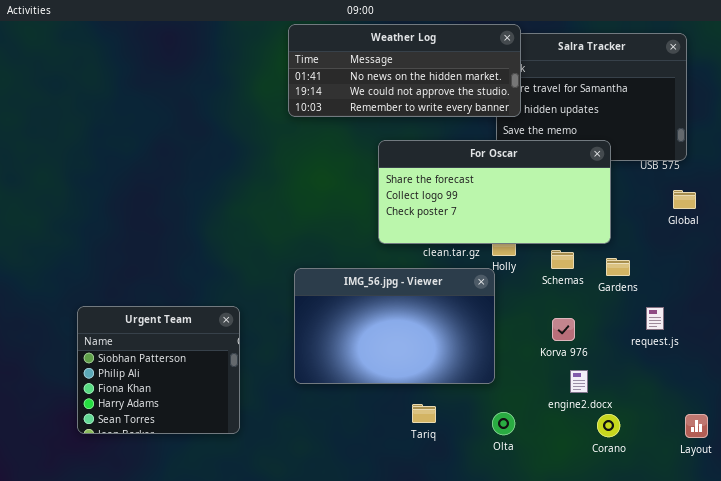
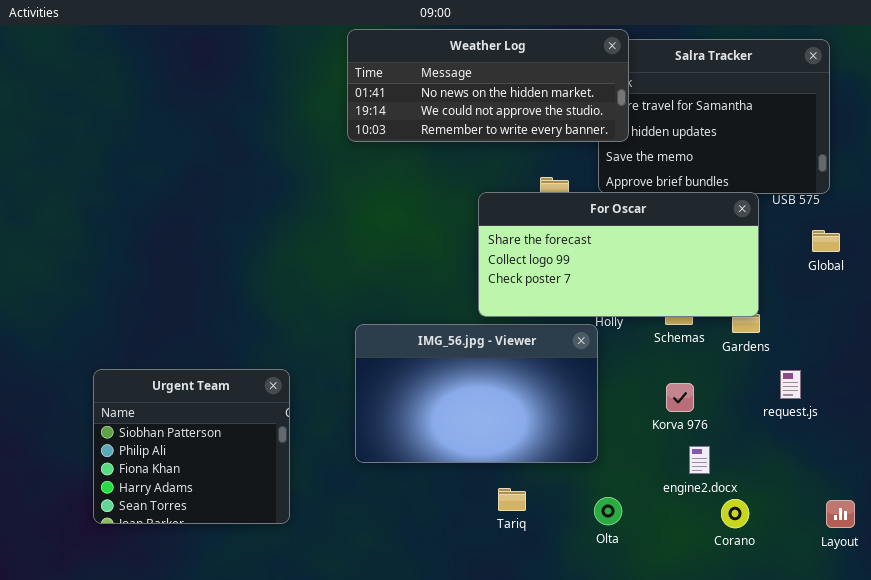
For Oscar: [378,140,611,244] -> [478,192,759,317], moved

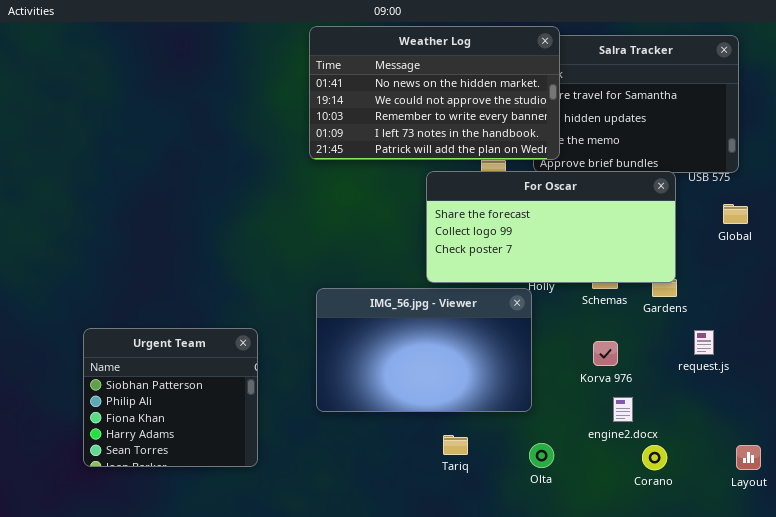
Weather Log: [347,29,629,142] -> [309,26,560,160], resized

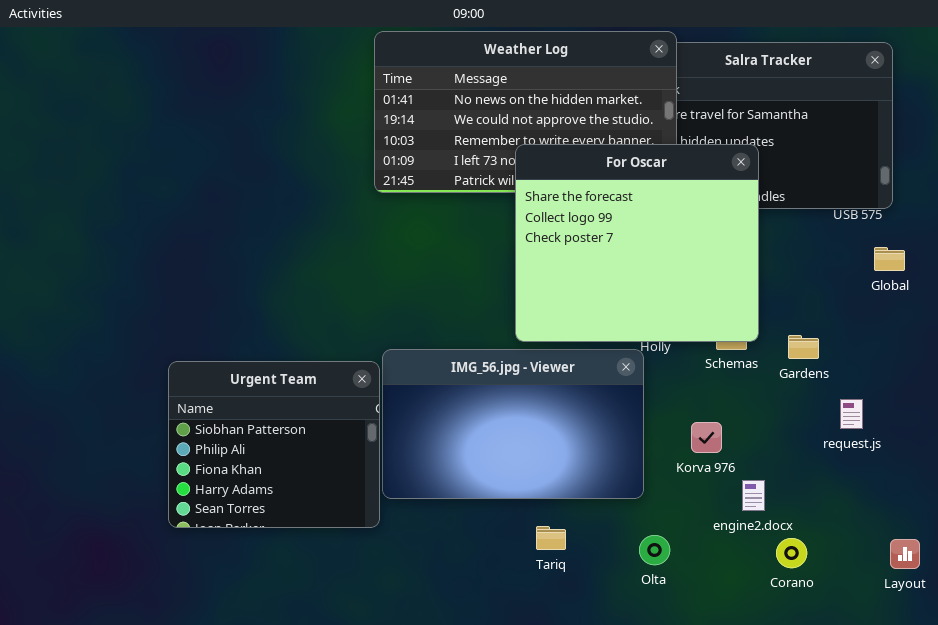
For Oscar: [426,171,676,283] -> [515,144,759,342], resized
Urgent Team: [83,328,258,467] -> [168,361,380,528], moved
Korva 976: [593,341,618,366] -> [691,422,722,453], moved

